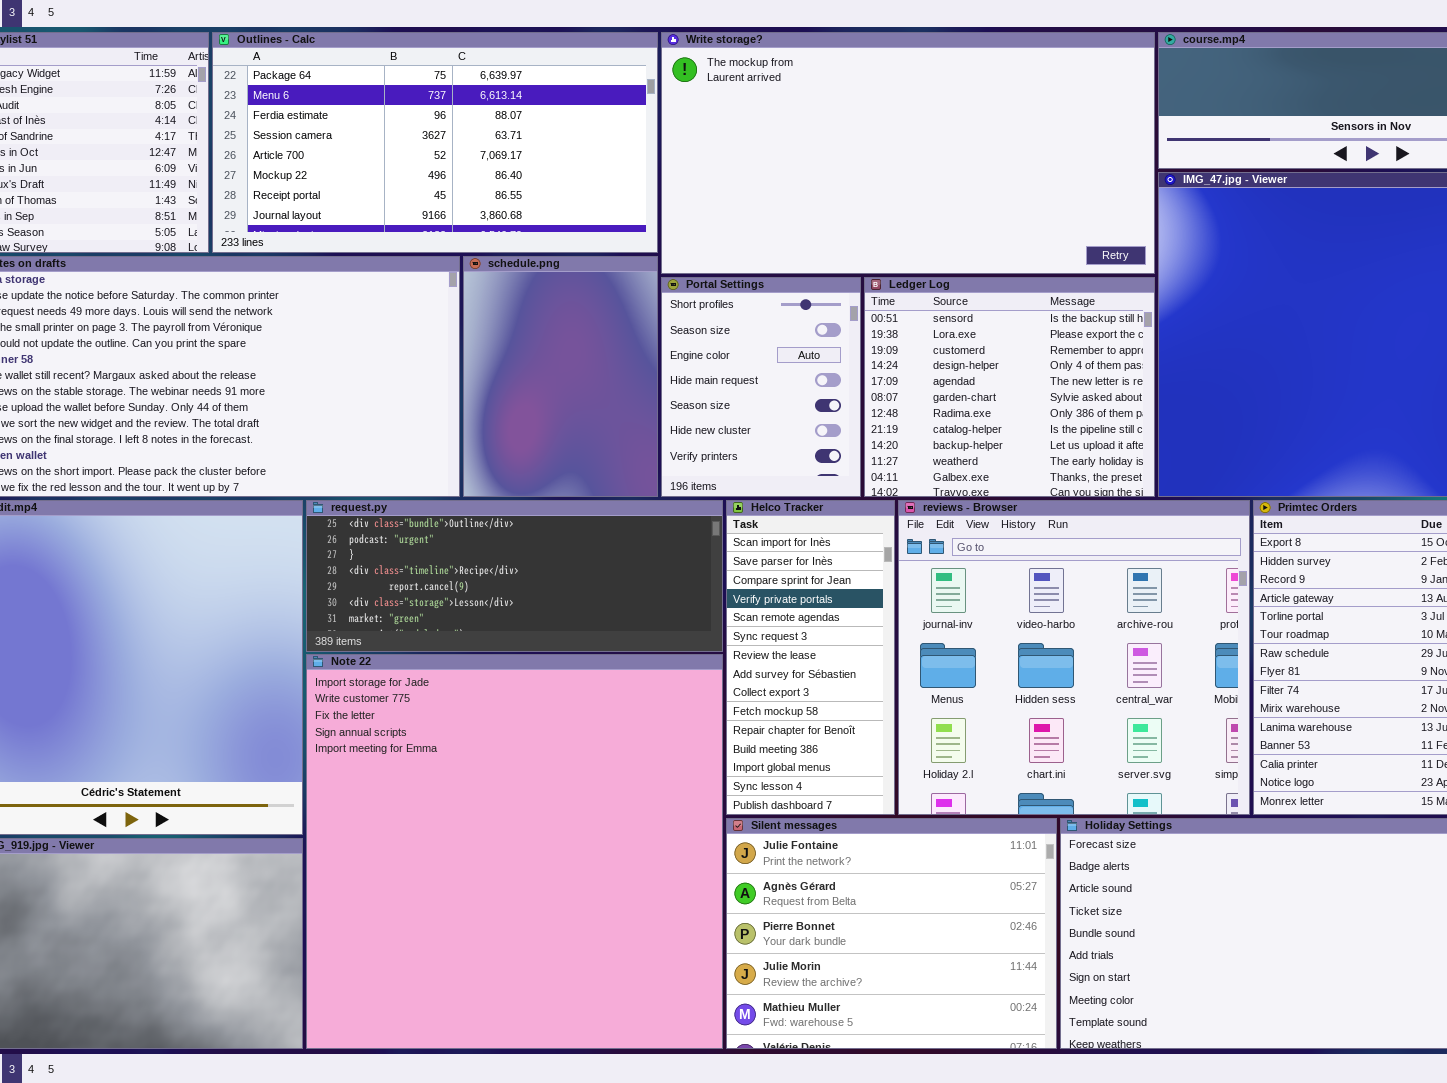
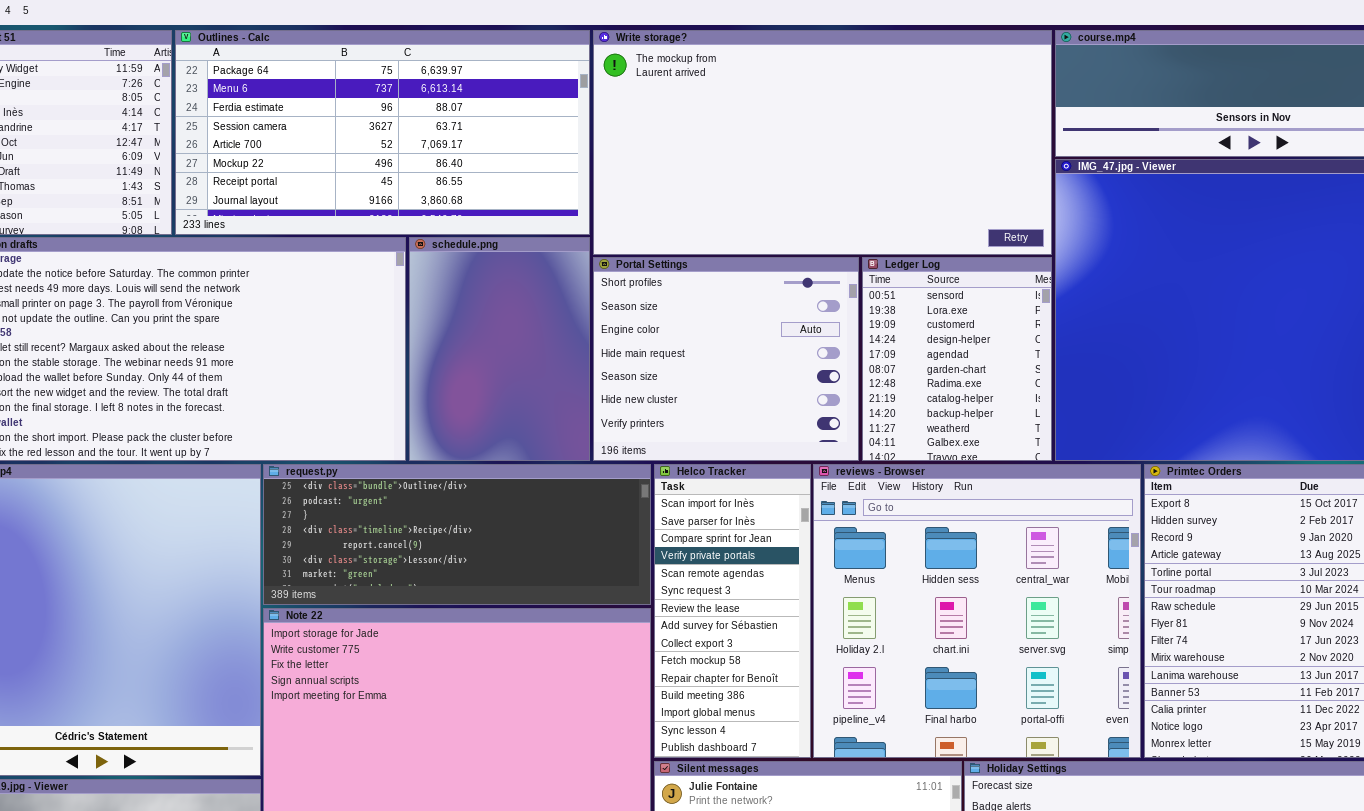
Portal Settings: [661,277,861,497] -> [593,257,859,461], resized
Ledger Log: [864,277,1155,497] -> [862,257,1052,461], resized
reviews - Browser: [898,500,1250,815] -> [813,464,1141,758], scrolled down 1 row

